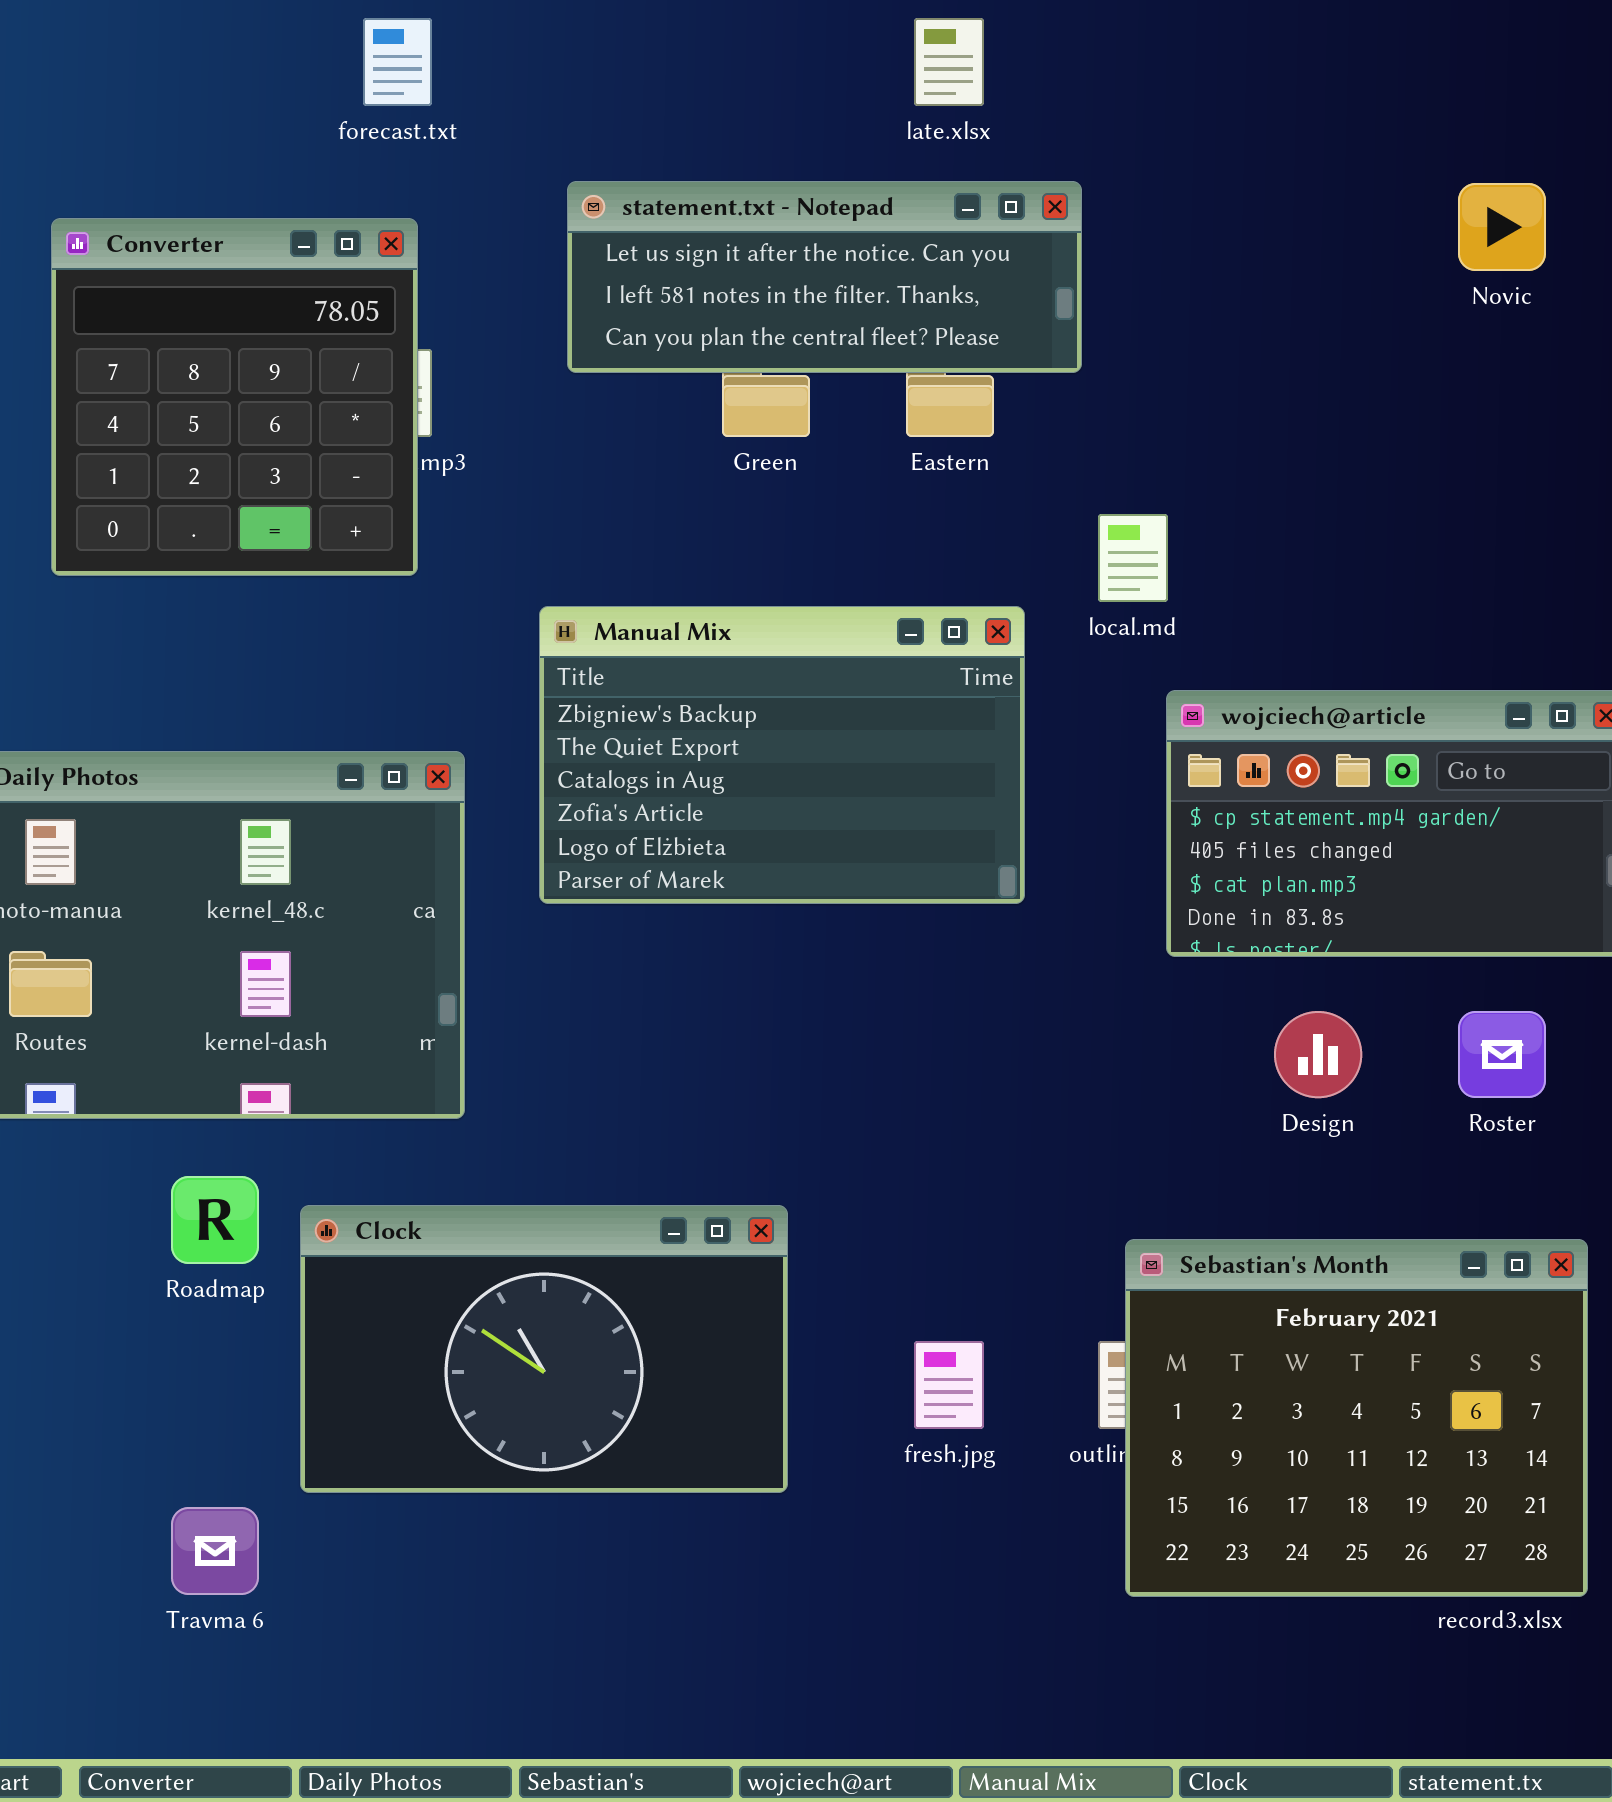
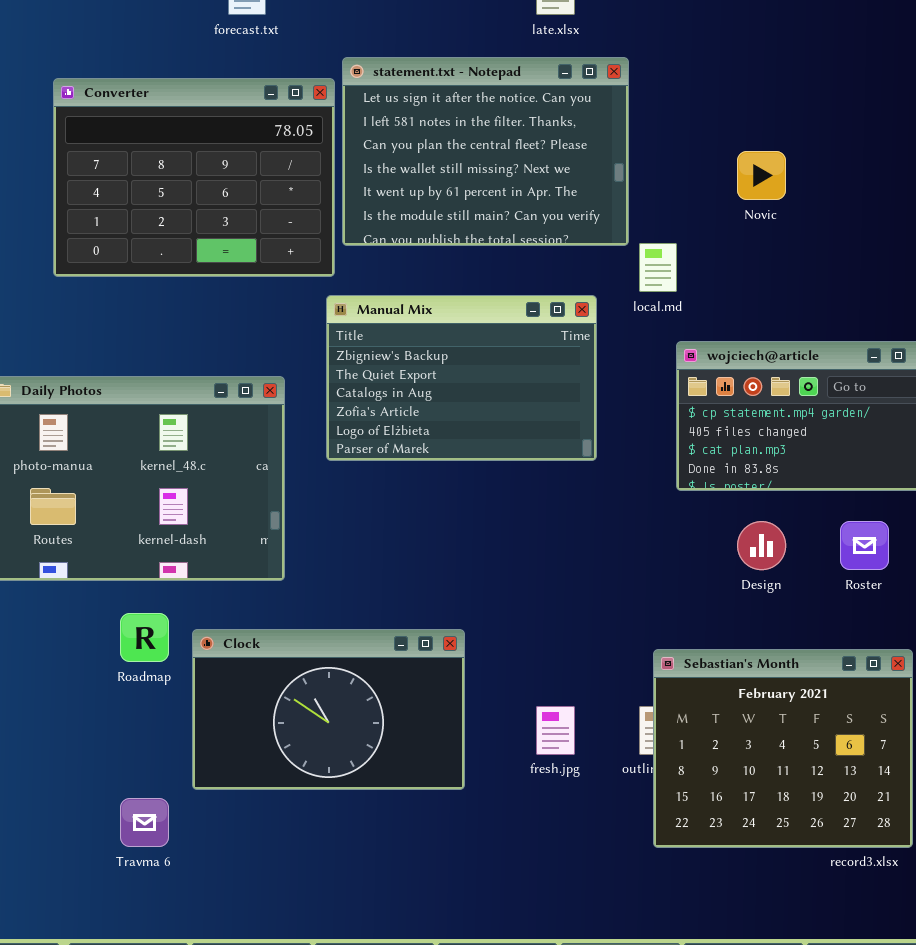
statement.txt - Notepad: [567,181,1082,373] -> [342,57,629,246], resized
Novic: [1458,183,1546,271] -> [737,151,786,200], moved
Converter: [51,218,418,576] -> [53,78,335,277], resized

